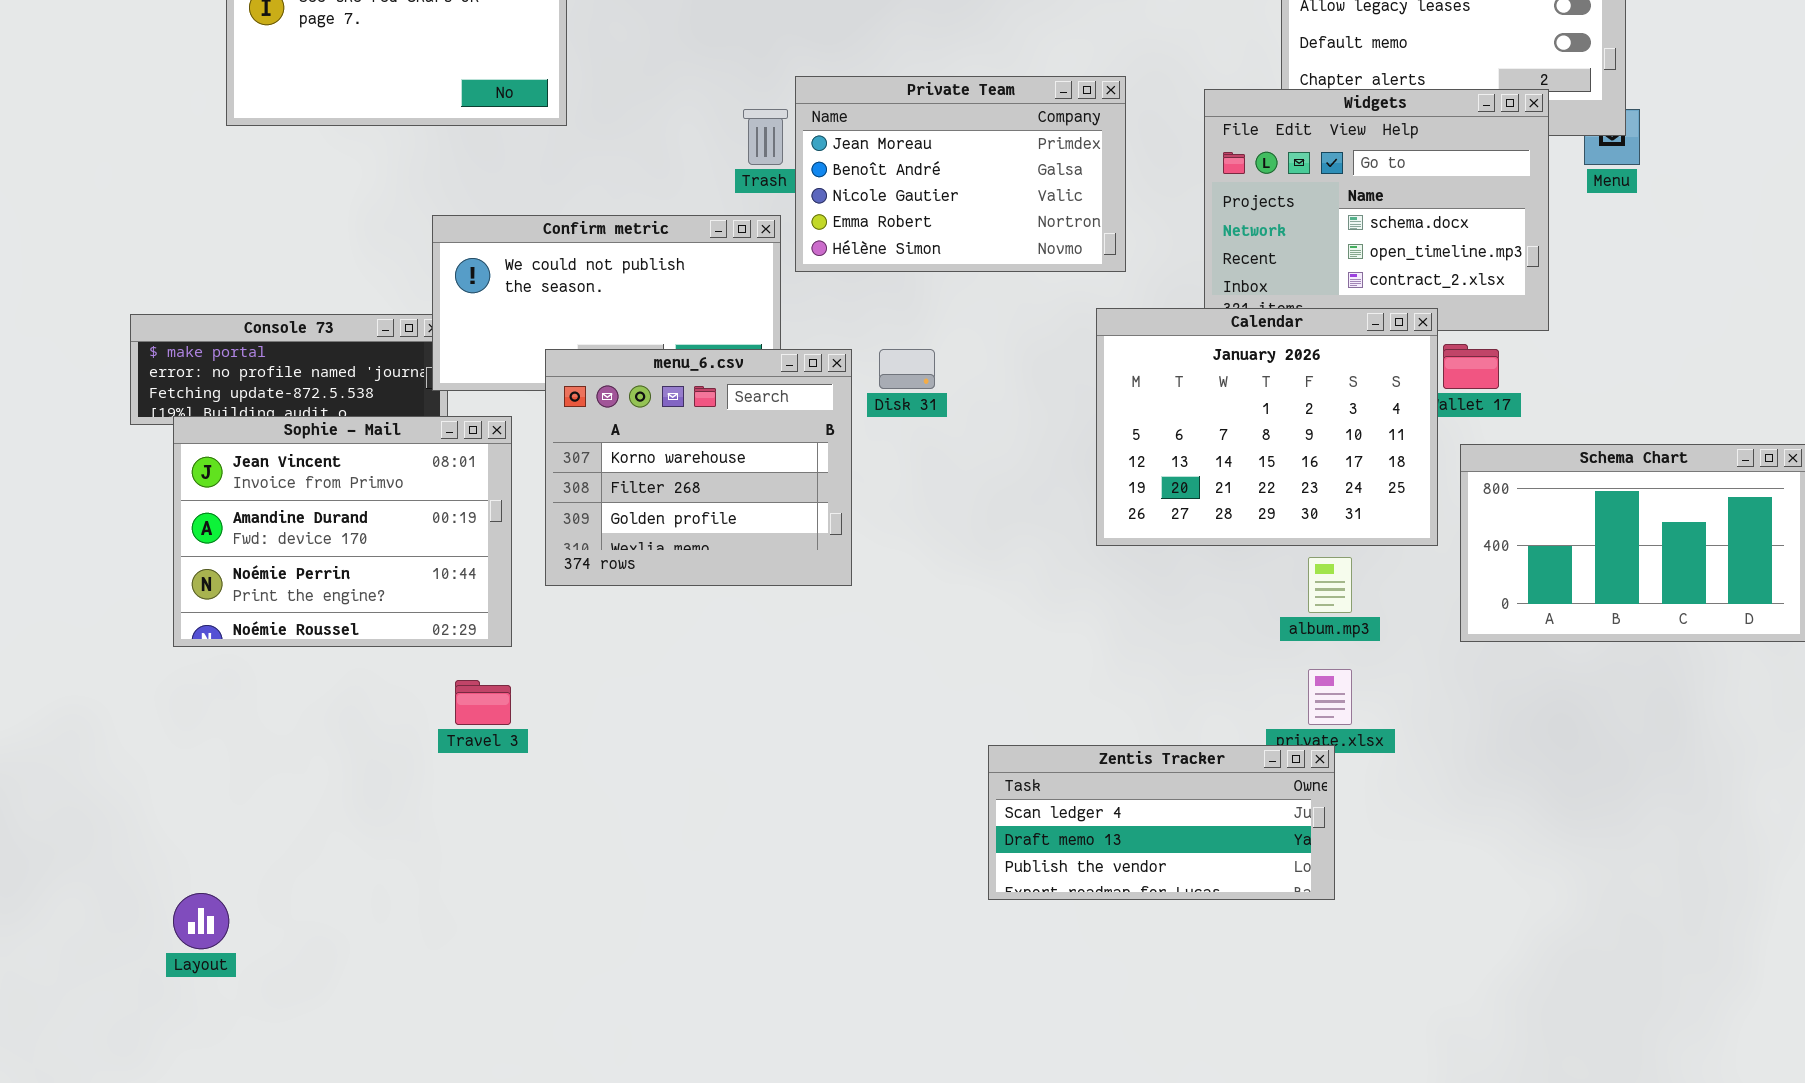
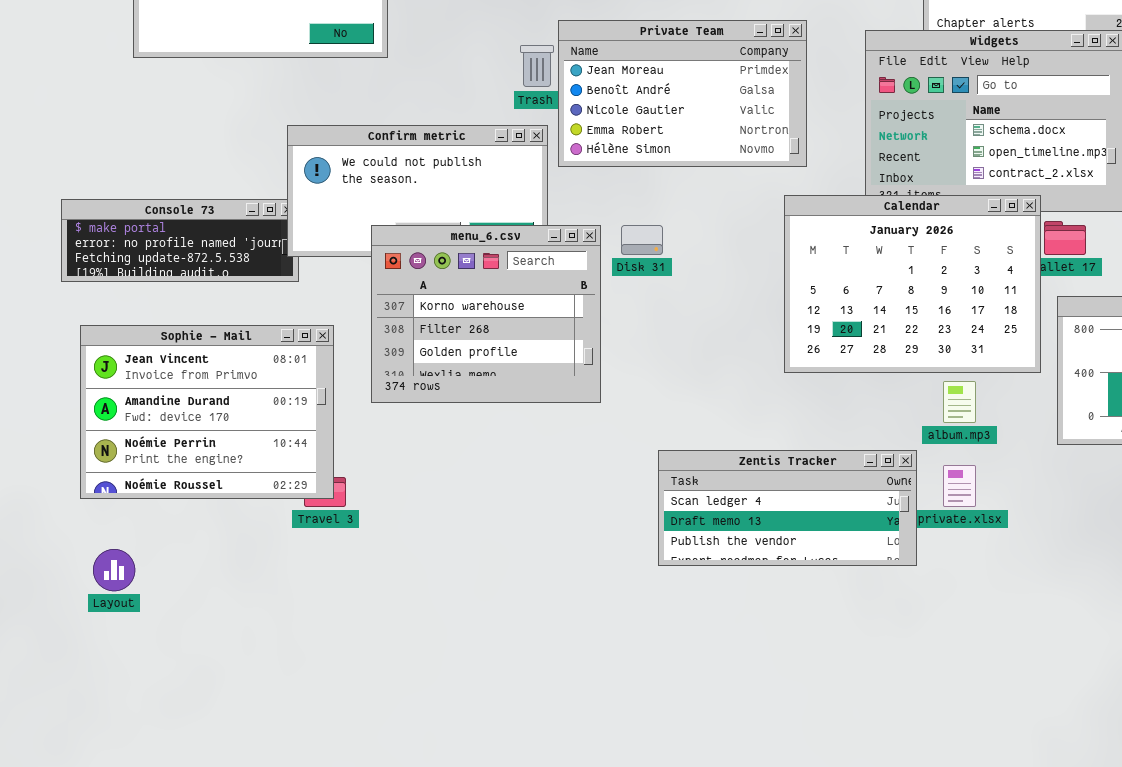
Sophie - Mail: [173,416,512,647] -> [80,325,334,499], moved
Zentis Tracker: [988,745,1335,900] -> [658,450,917,566], moved
Layout: [173,893,229,949] -> [93,549,135,591], moved

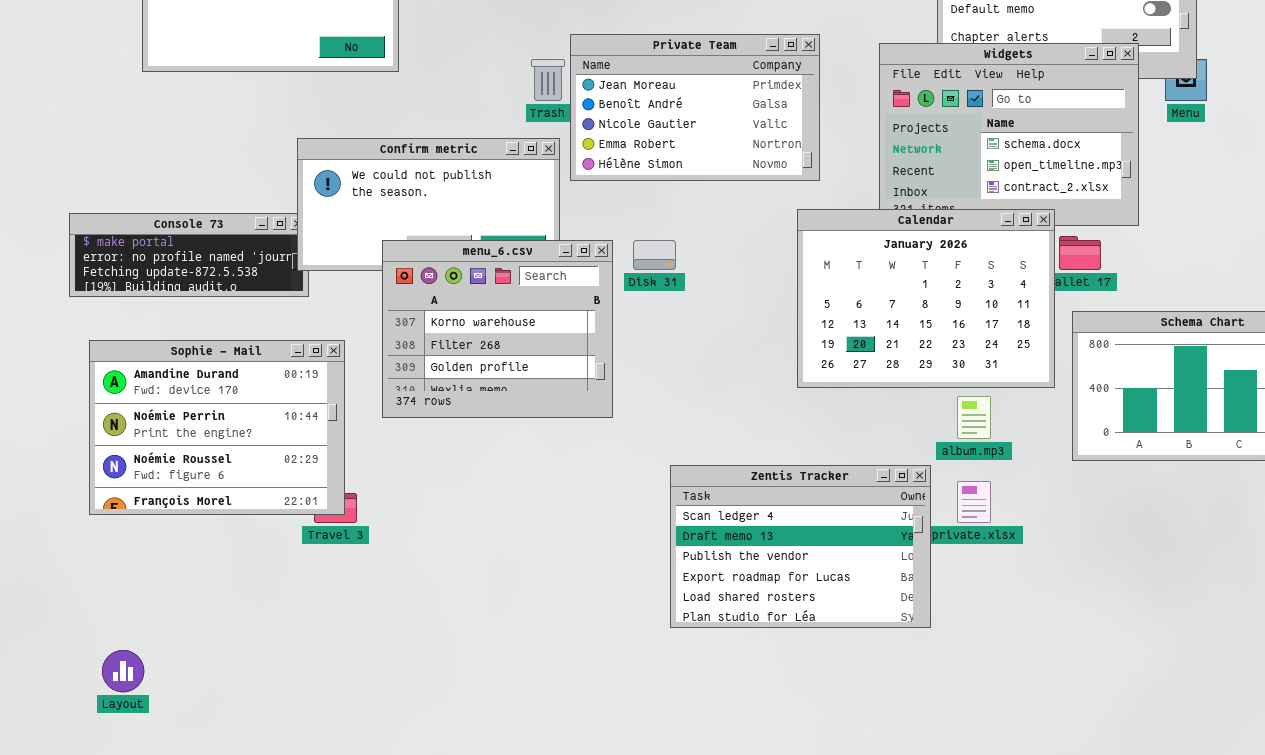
Sophie - Mail: [80,325,334,499] -> [89,340,345,515], scrolled down 1 row
Zentis Tracker: [658,450,917,566] -> [670,465,931,628], resized
Layout: [93,549,135,591] -> [102,650,144,692], moved

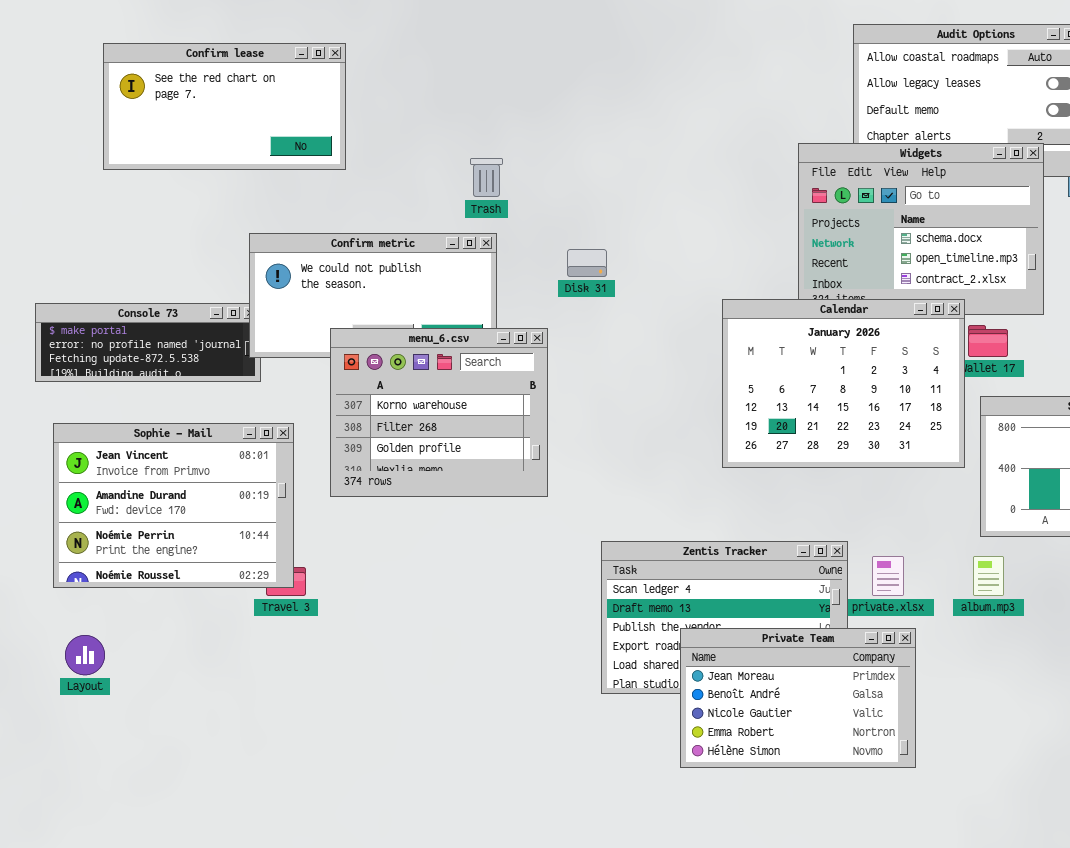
Private Team: [570,34,820,181] -> [680,628,916,768], moved
Disk 31: [633,240,676,270] -> [567,249,607,277], moved
Sophie - Mail: [89,340,345,515] -> [53,423,294,588], scrolled up 1 row
album.mp3: [957,396,991,439] -> [973,556,1004,596], moved
Layout: [102,650,144,692] -> [65,635,105,675], moved

